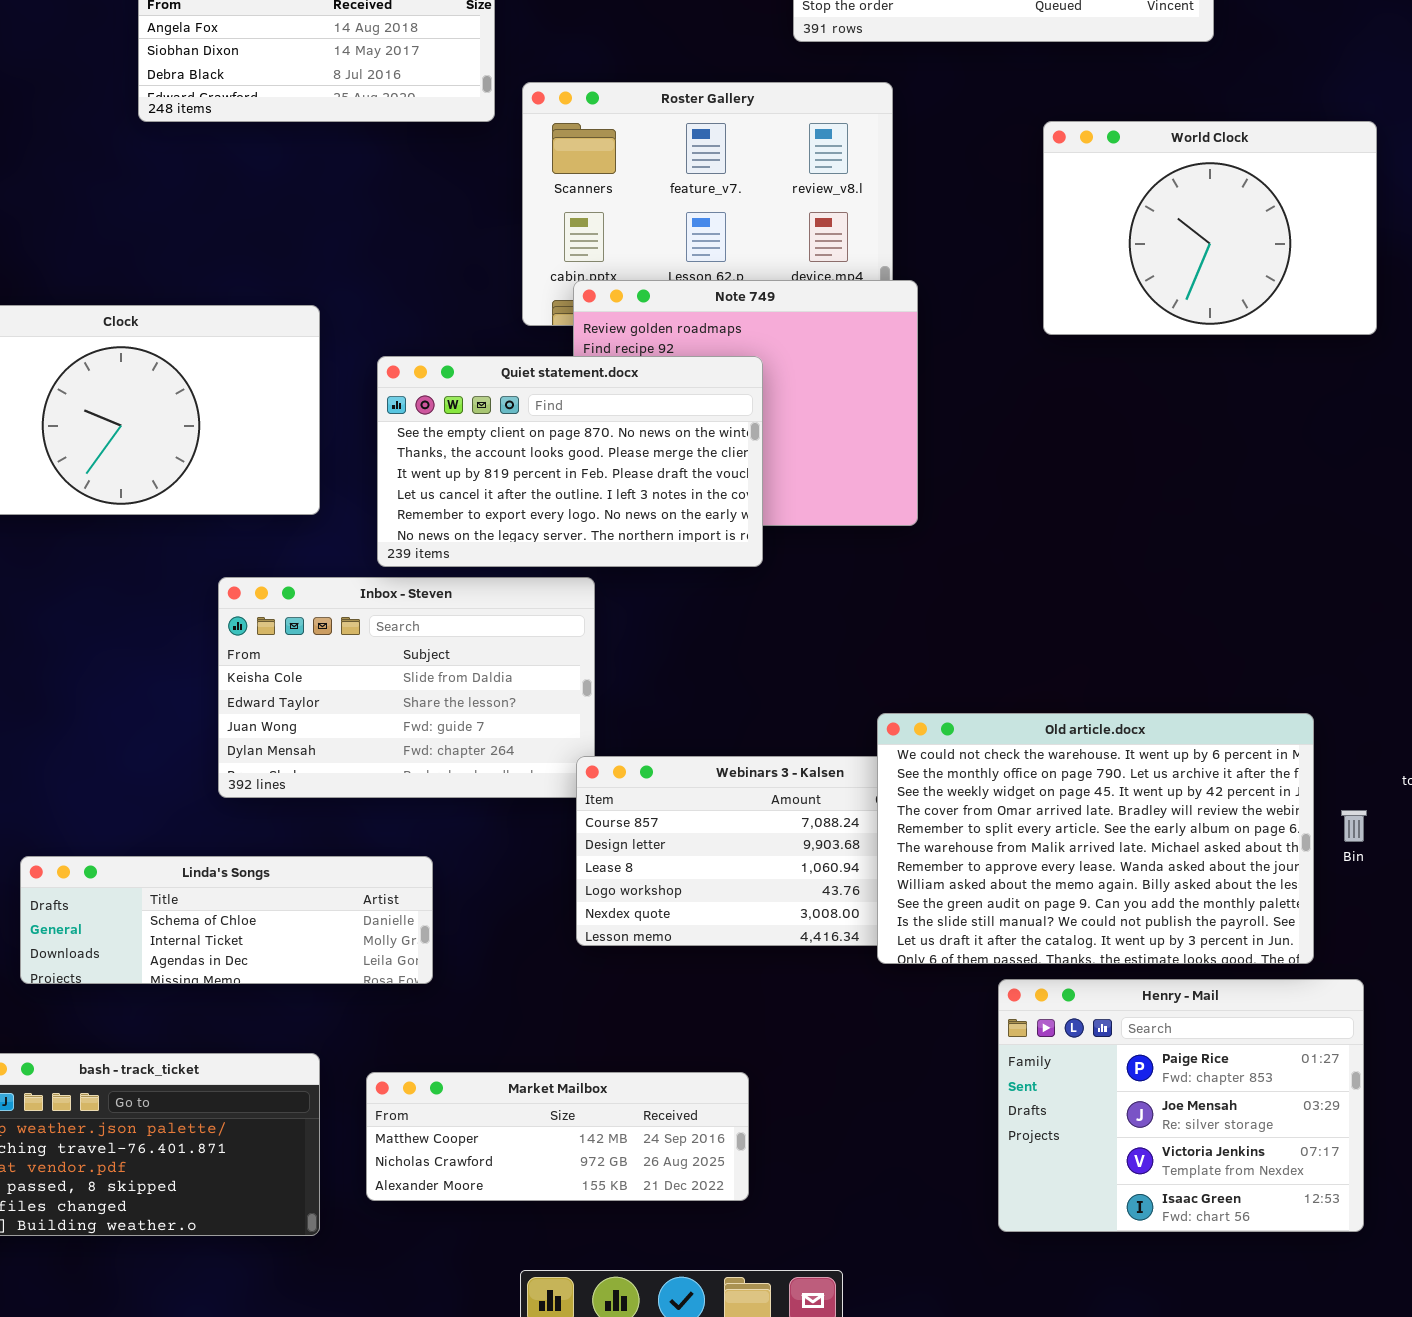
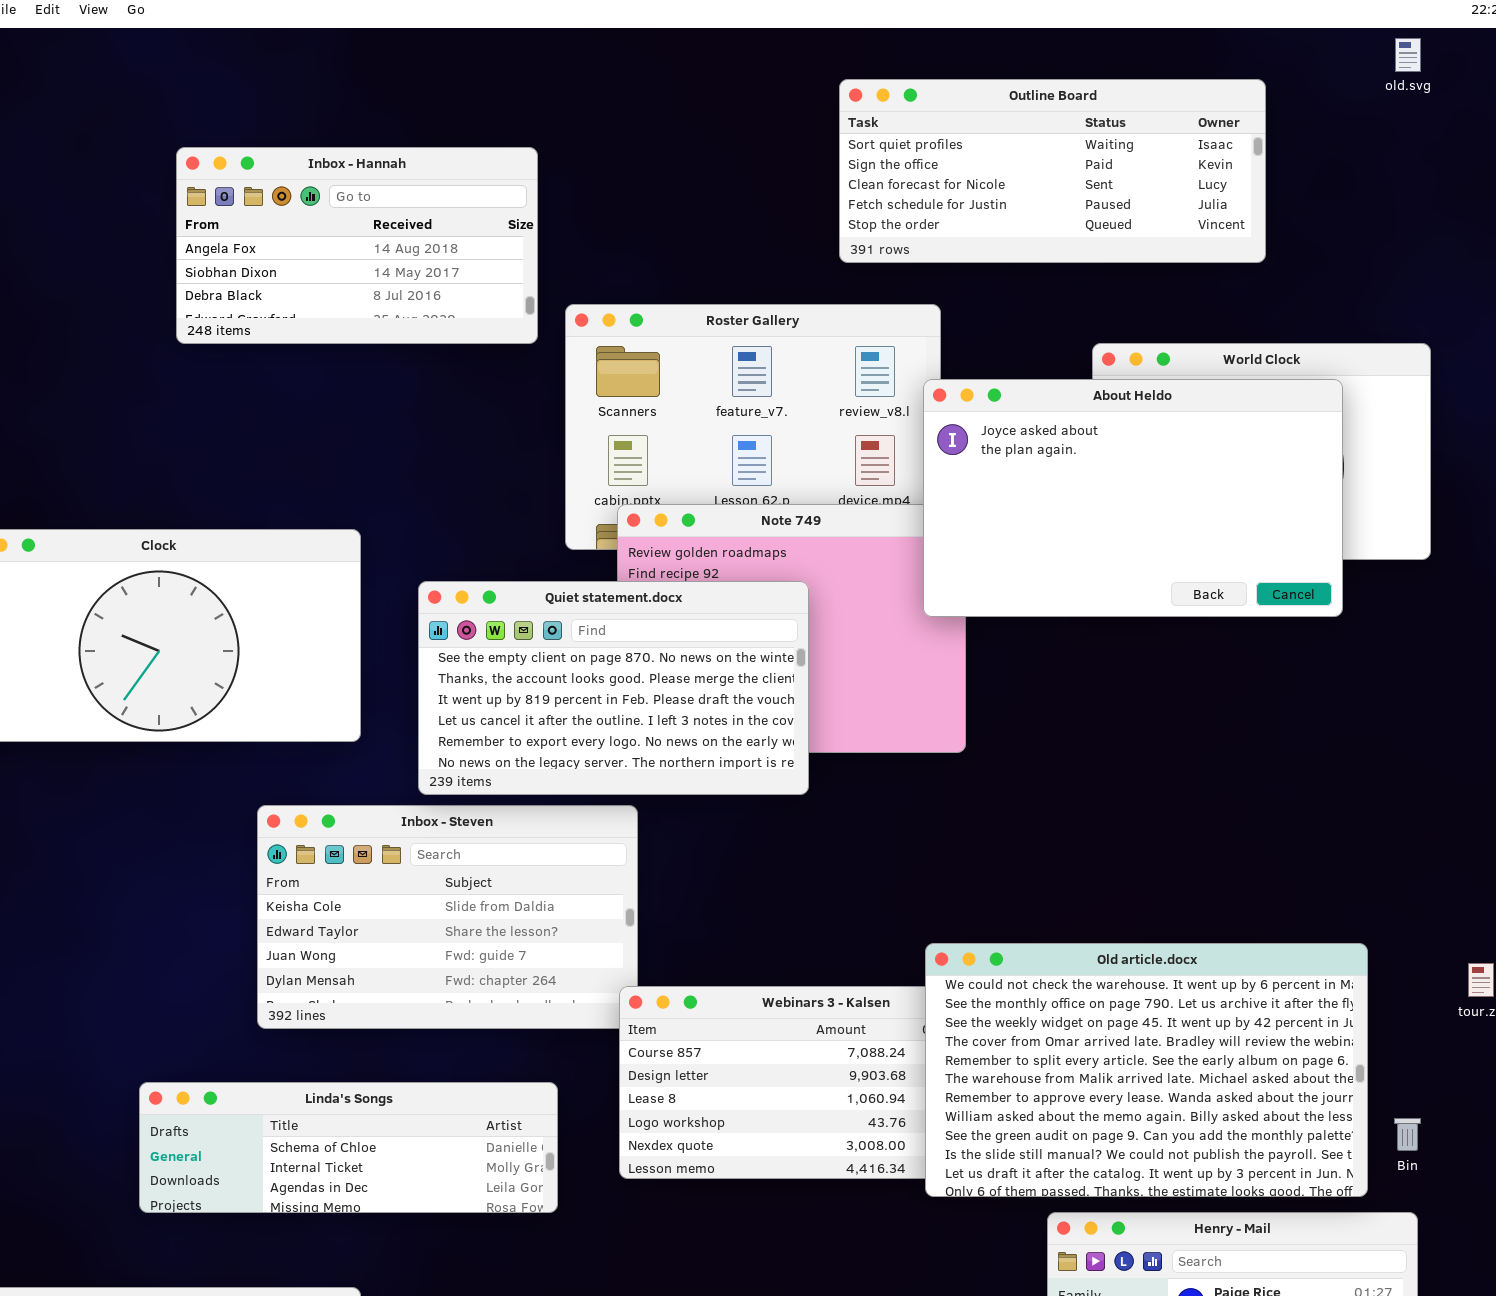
About Heldo: none -> [923,379,1343,617], opened
Bin: [1341,810,1367,842] -> [1394,1118,1421,1151], moved
Linda's Songs: [20,856,433,984] -> [139,1082,558,1213], moved

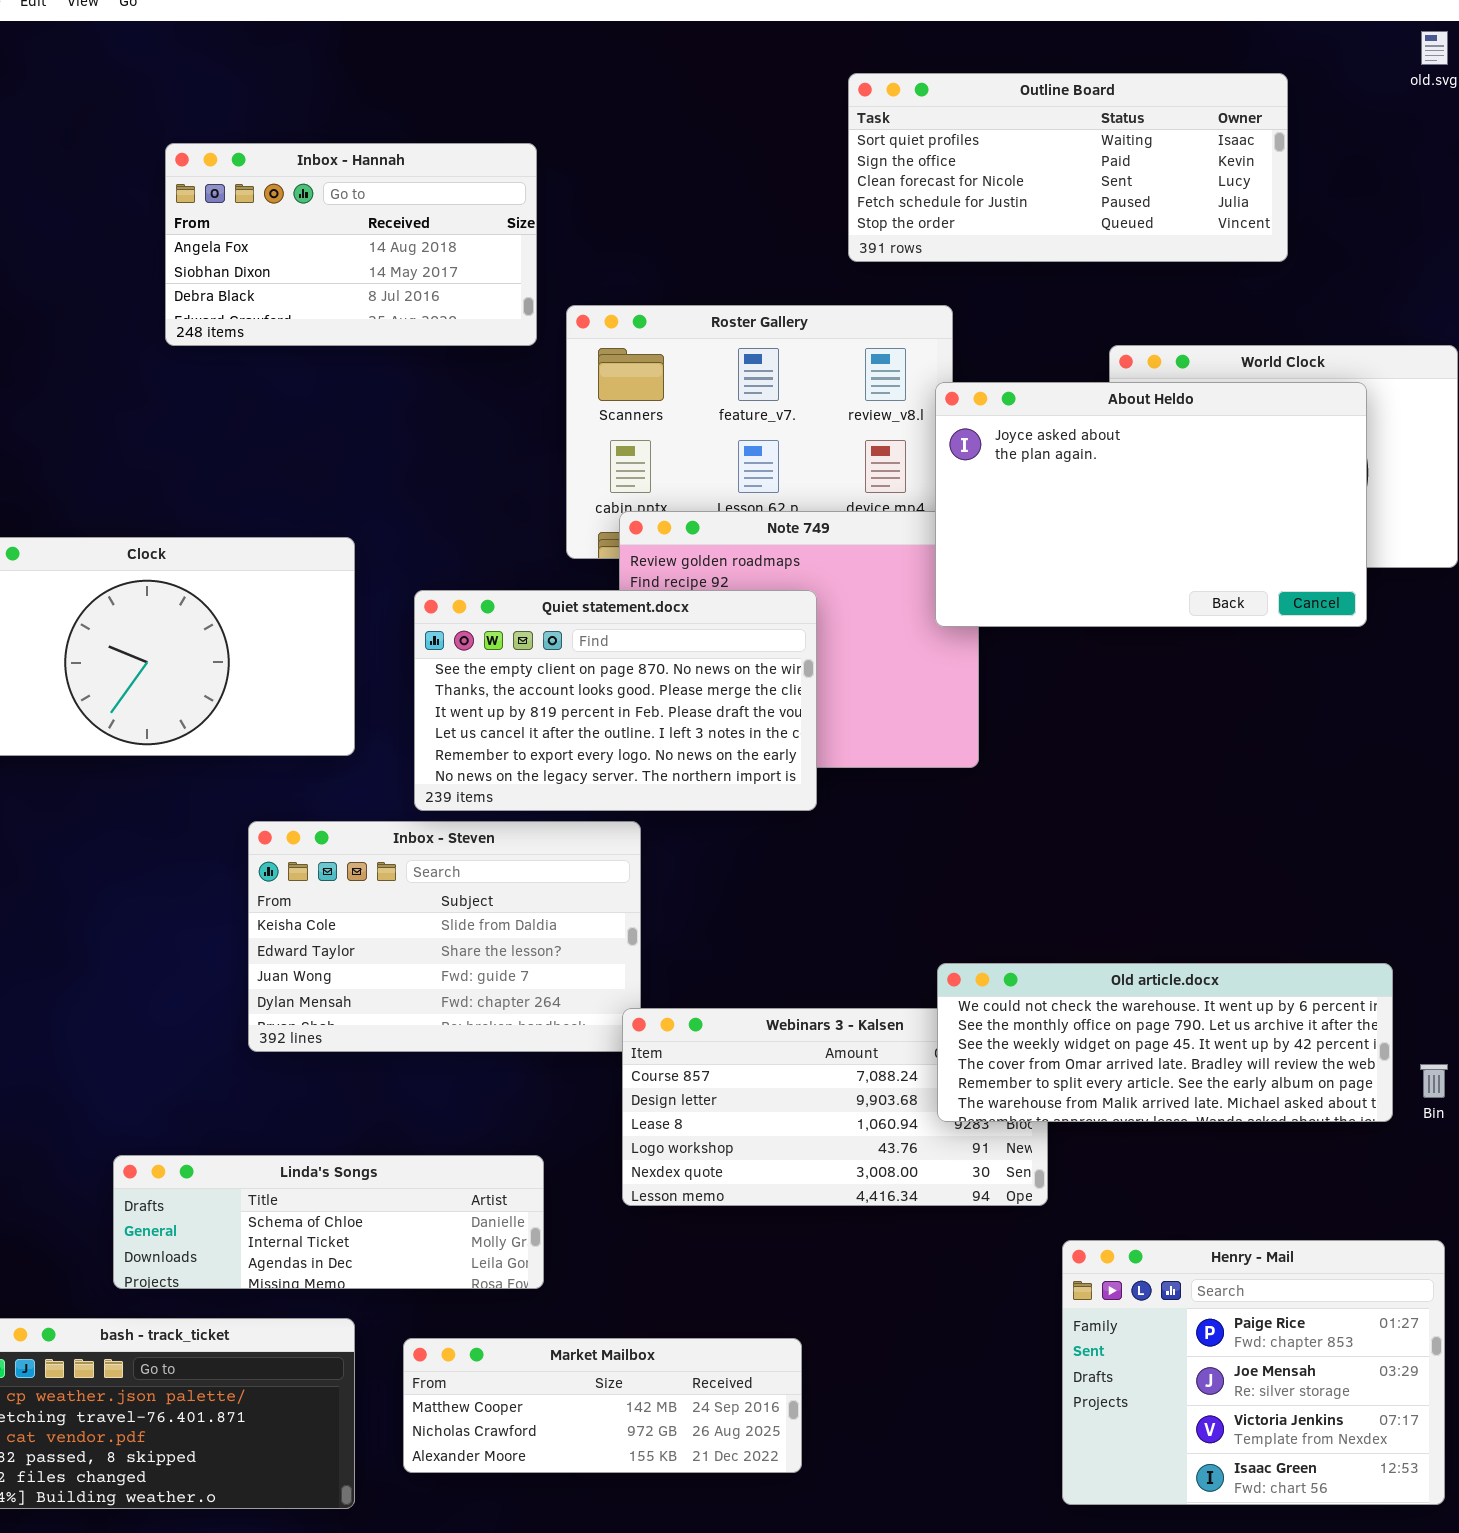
Old article.docx: [925,943,1368,1197] -> [937,963,1393,1122], resized
Linda's Songs: [139,1082,558,1213] -> [113,1155,544,1289], moved
Bin: [1394,1118,1421,1151] -> [1420,1064,1448,1098], moved

